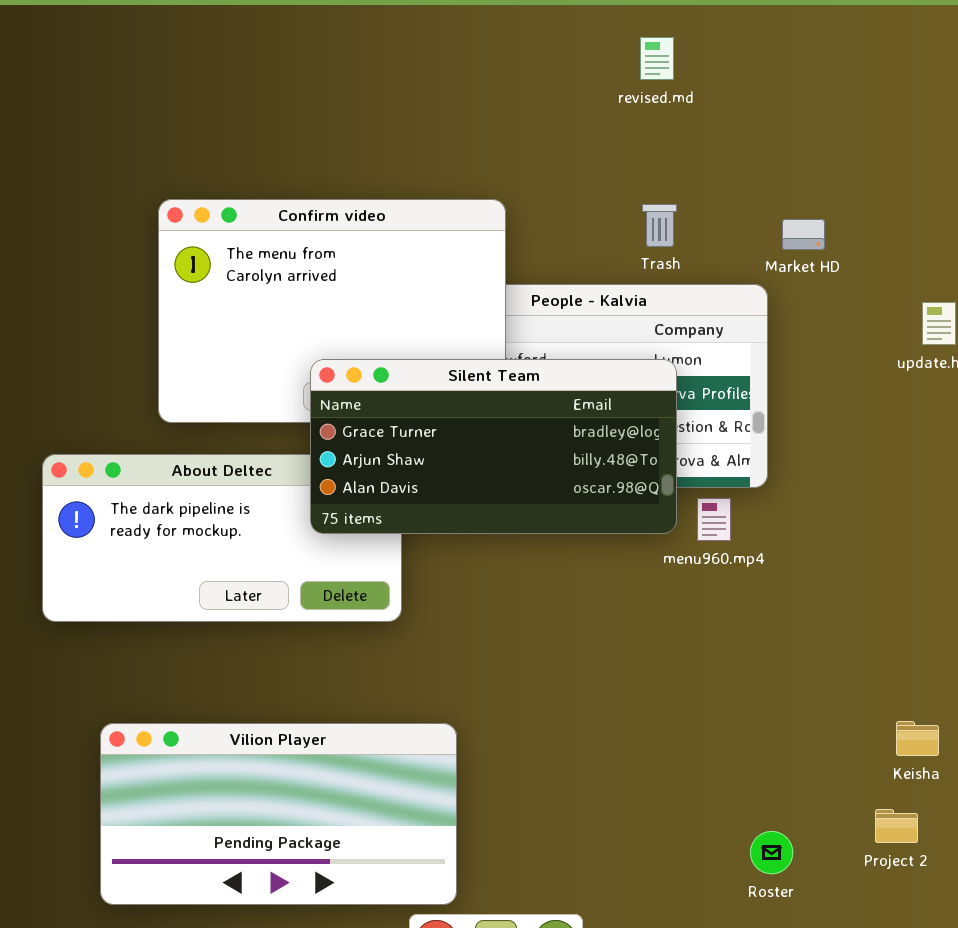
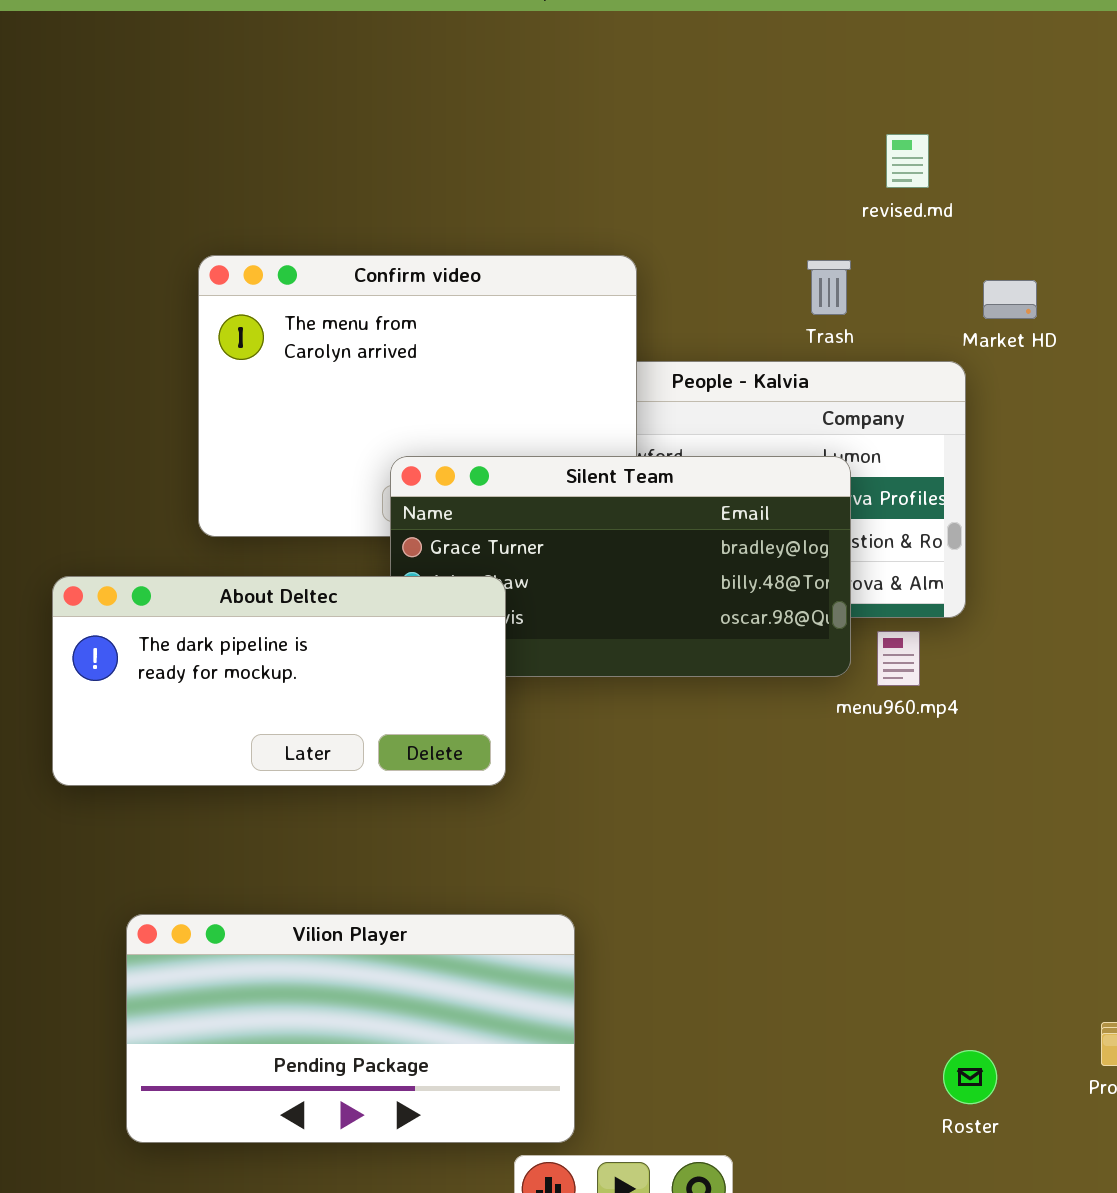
revised.md: [640,37,674,80] -> [886,134,929,188], moved
About Deltec: [42,454,402,622] -> [52,576,506,786], raised

